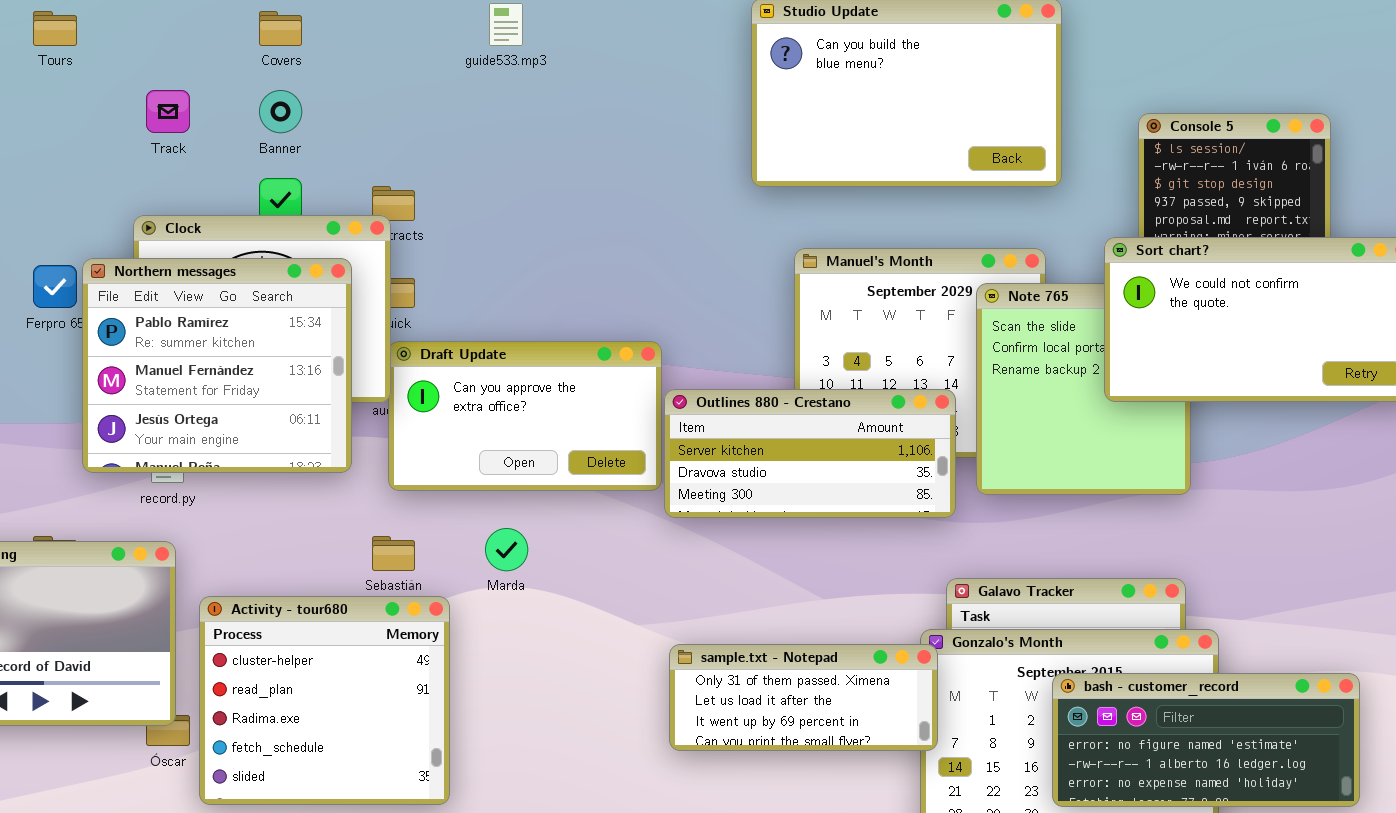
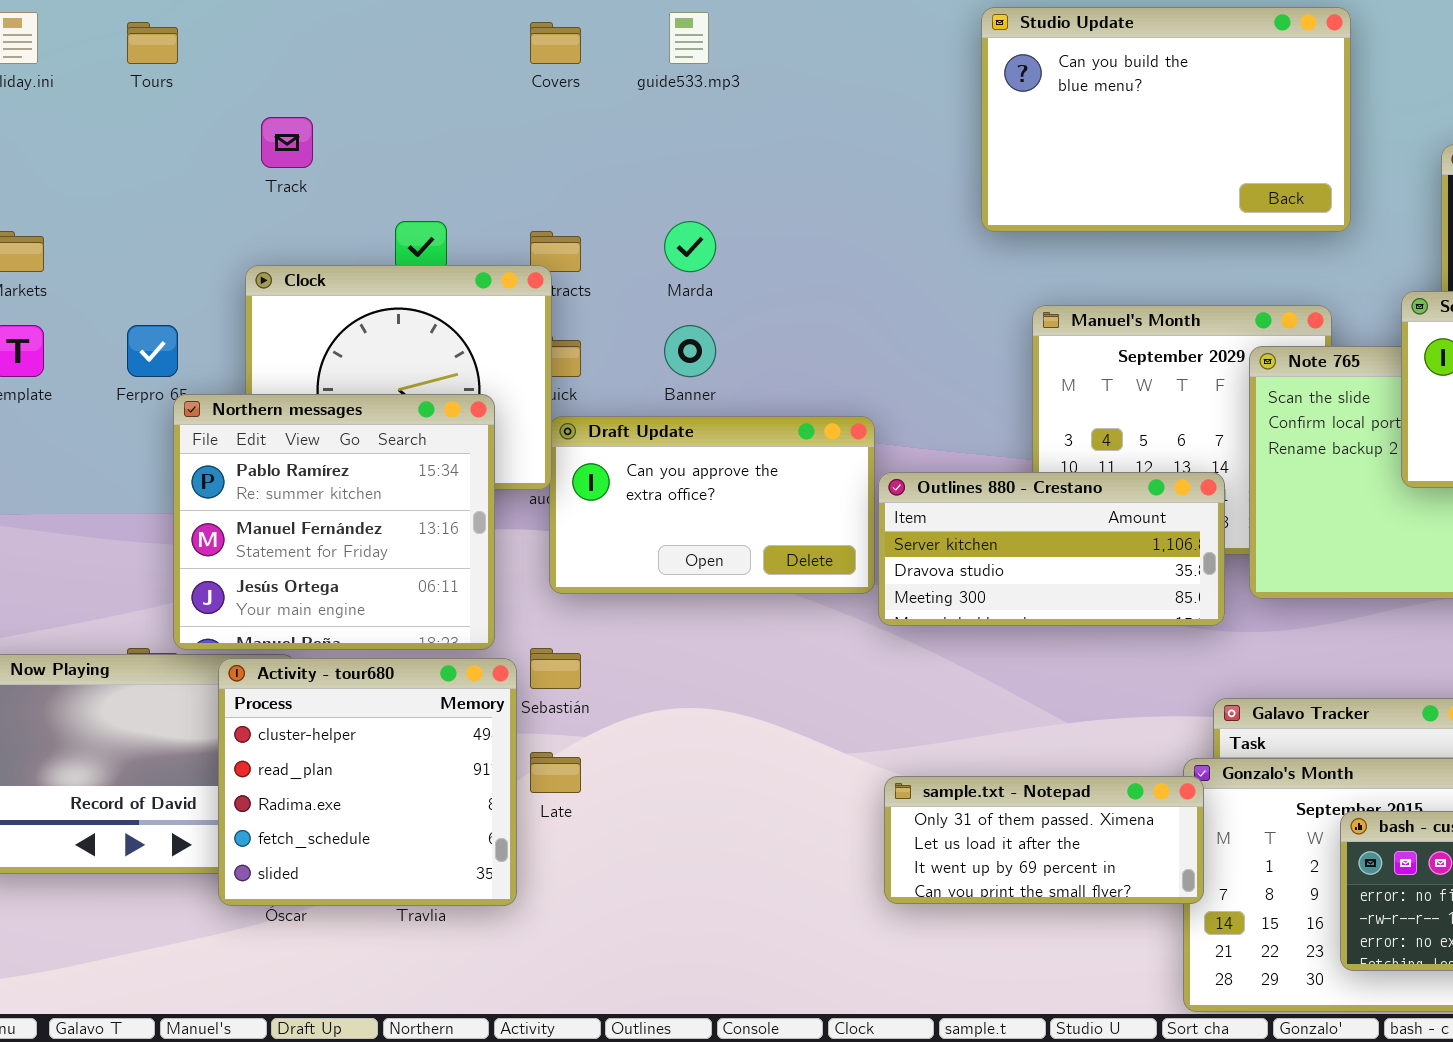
Covers: [259,11,302,46] -> [530,22,581,64], moved
Banner: [259,90,302,133] -> [664,325,716,377], moved
Northern messages: [82,258,352,473] -> [173,394,495,650], moved
Marda: [485,528,528,571] -> [664,221,716,272], moved
Activity - tour680: [199,596,450,805] -> [218,658,517,906], moved

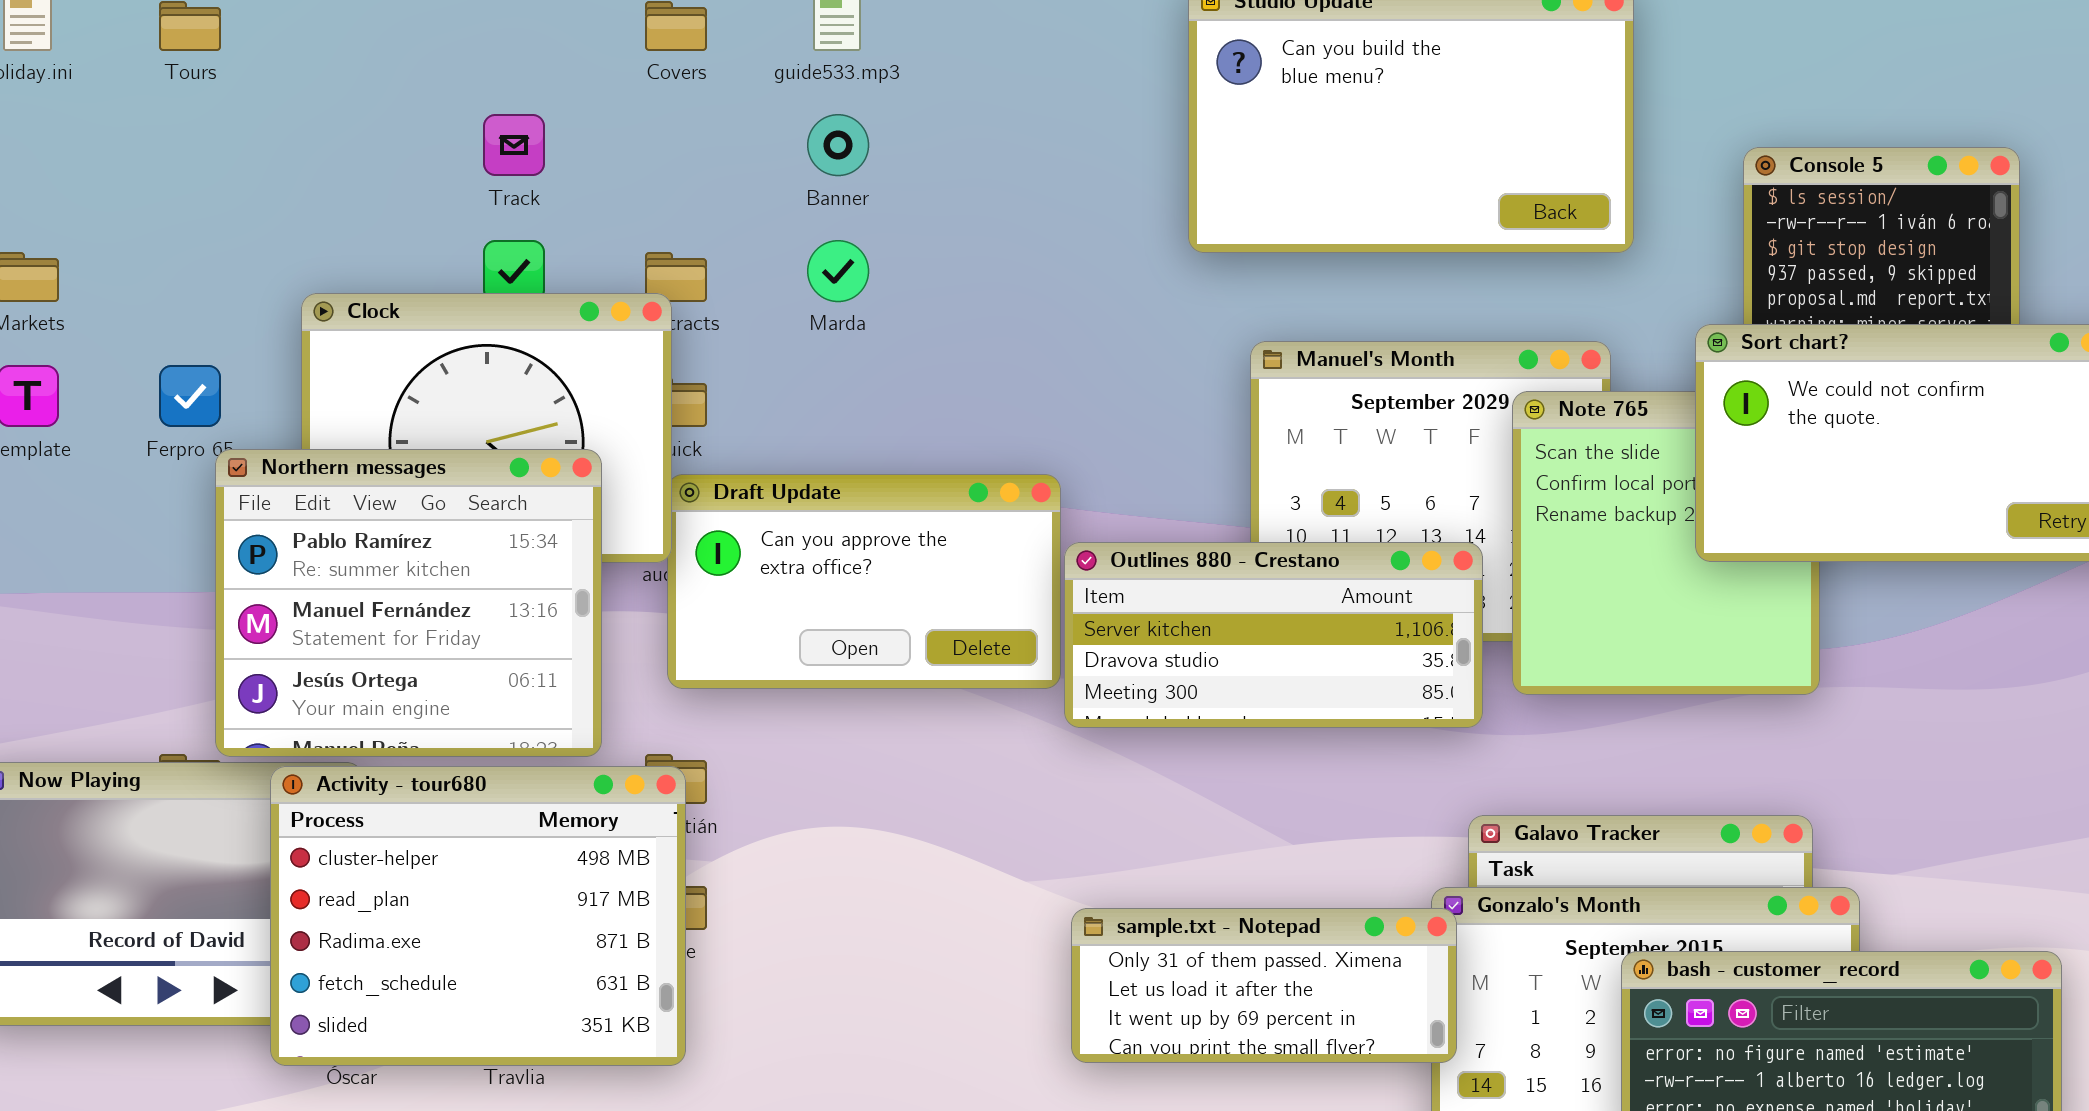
Track: [261,117,313,168] -> [483,114,545,176], moved
Banner: [664,325,716,377] -> [807,114,869,176], moved
Activity - tour680: [218,658,517,906] -> [270,766,686,1066], resized

